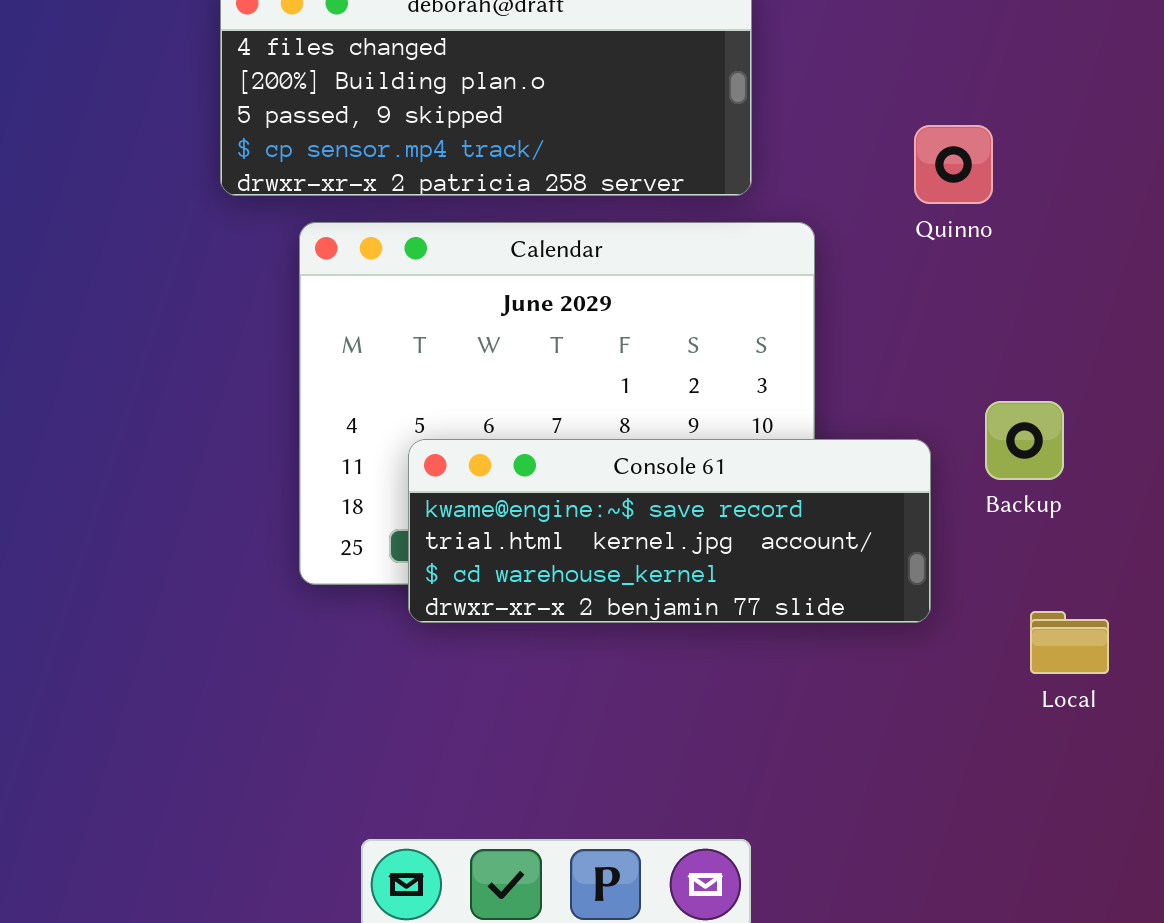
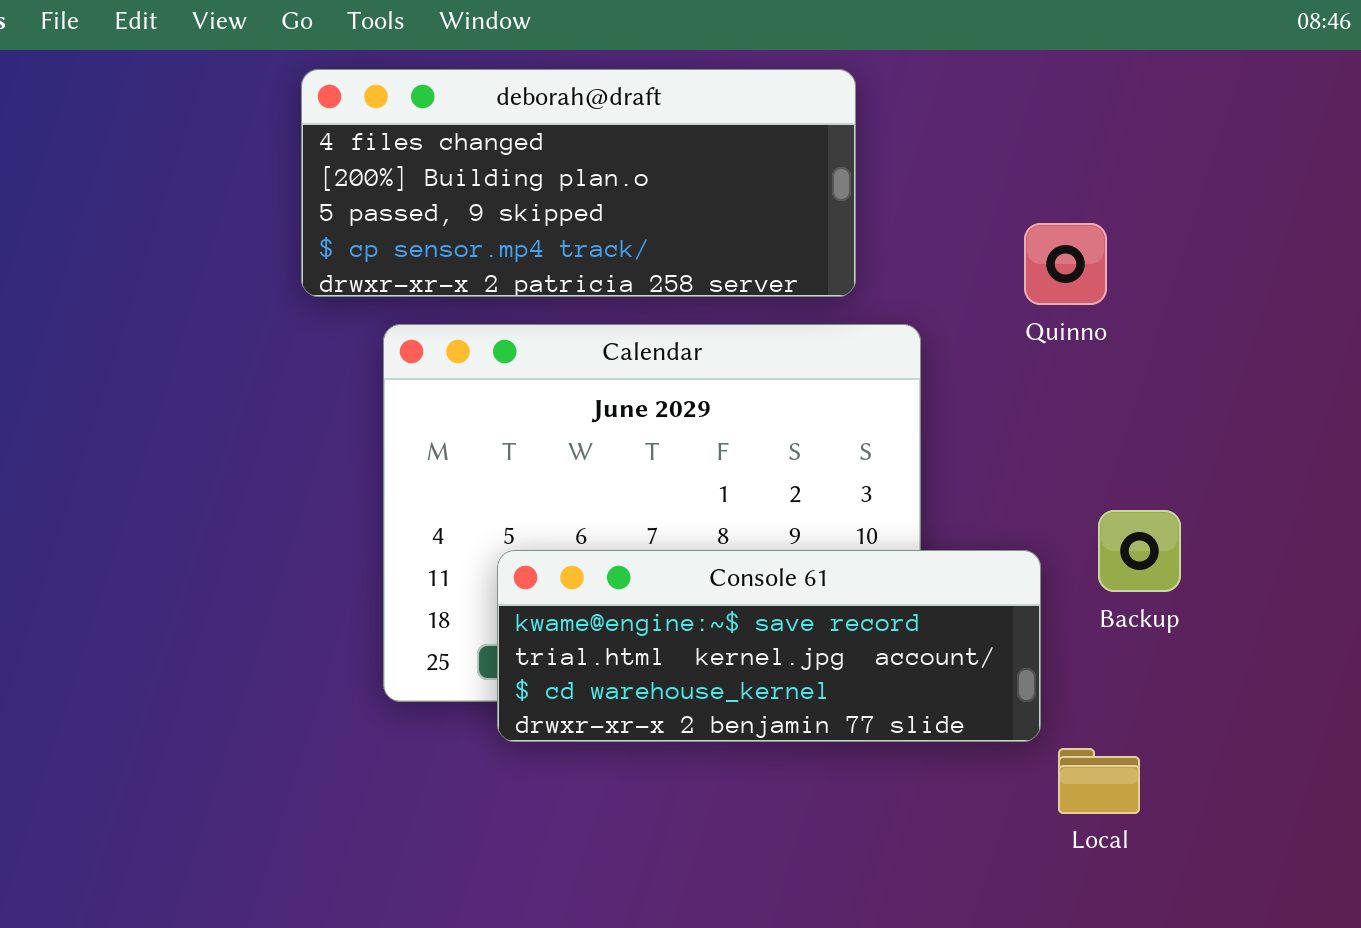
Local: [1030,611,1109,674] -> [1058,748,1140,814], moved

